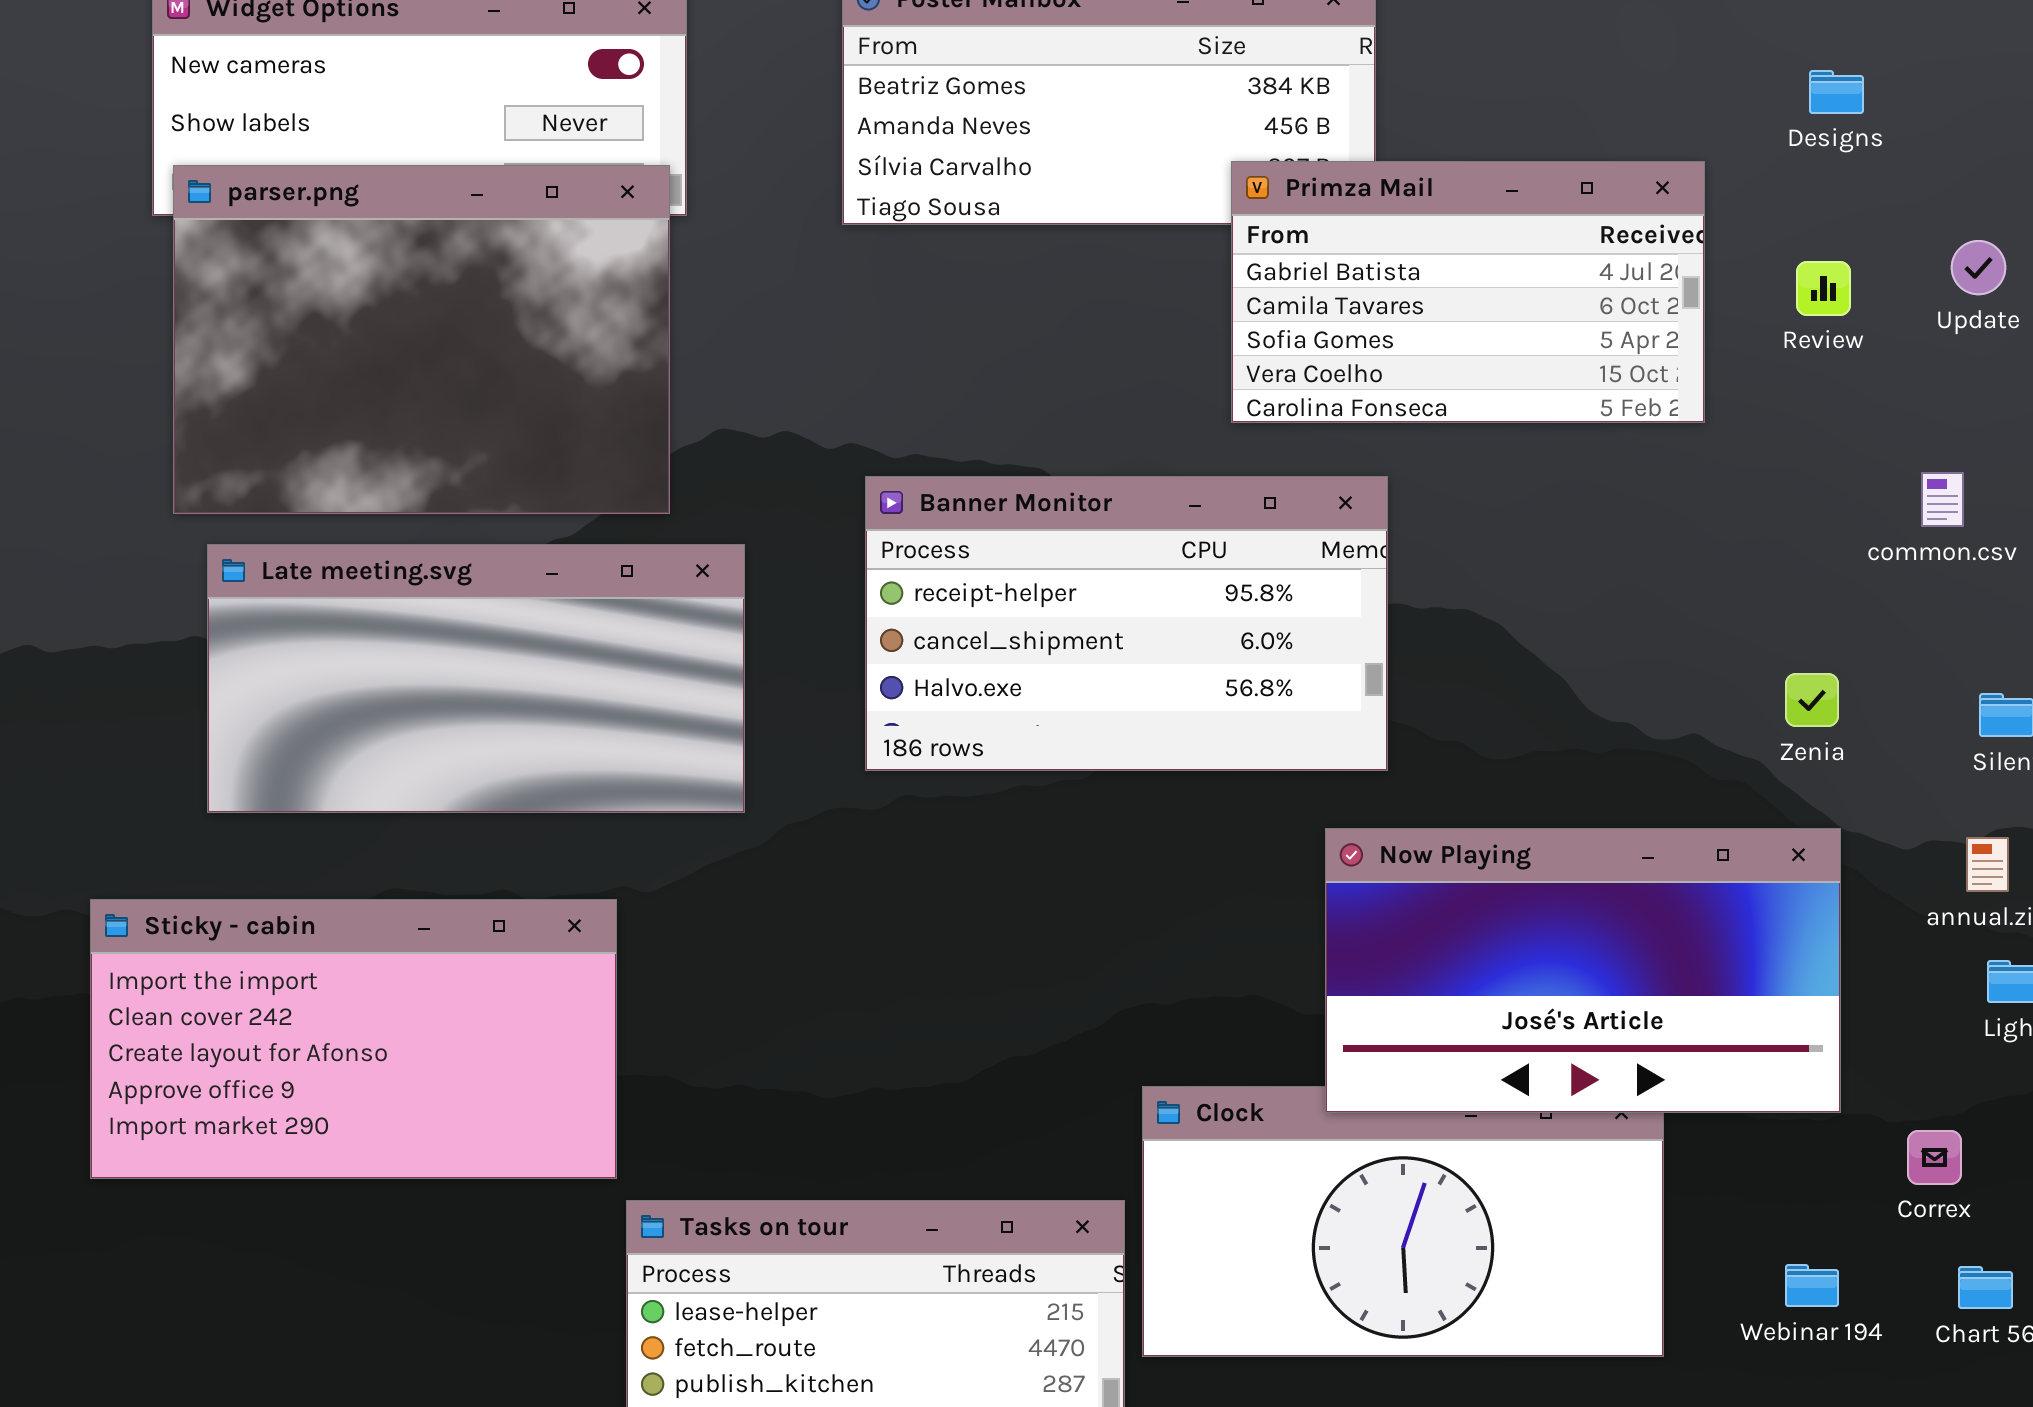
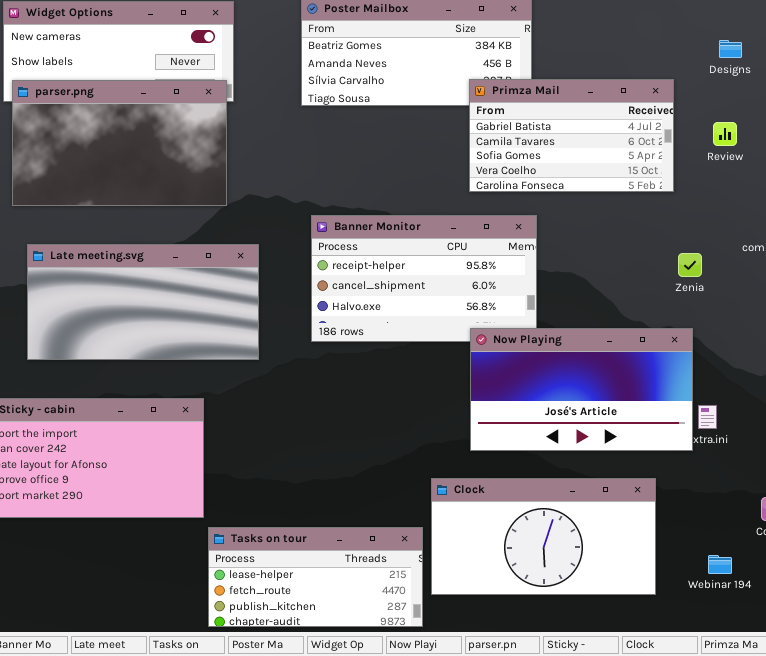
parser.png: [173,165,670,514] -> [12,80,227,206], resized
Zenia: [1785,673,1839,727] -> [678,253,702,277], moved
Now Playing: [1325,828,1841,1113] -> [470,328,693,451], moved

